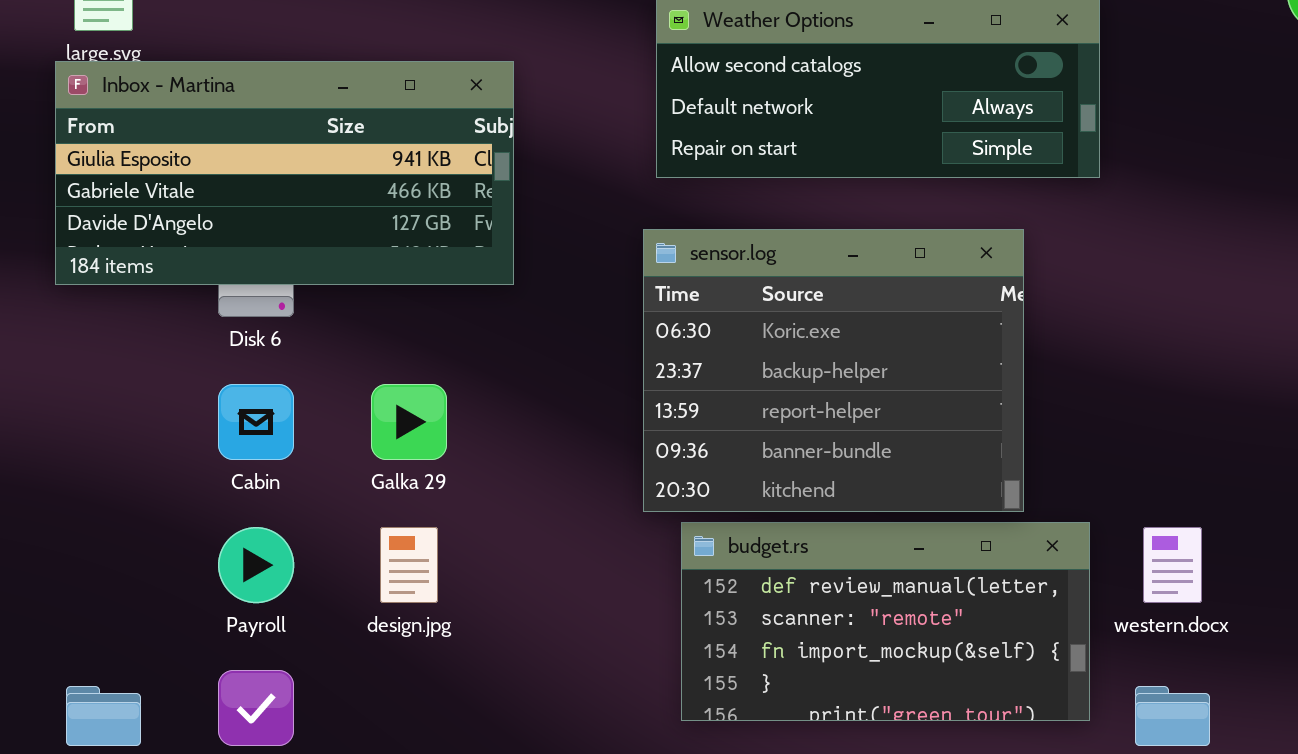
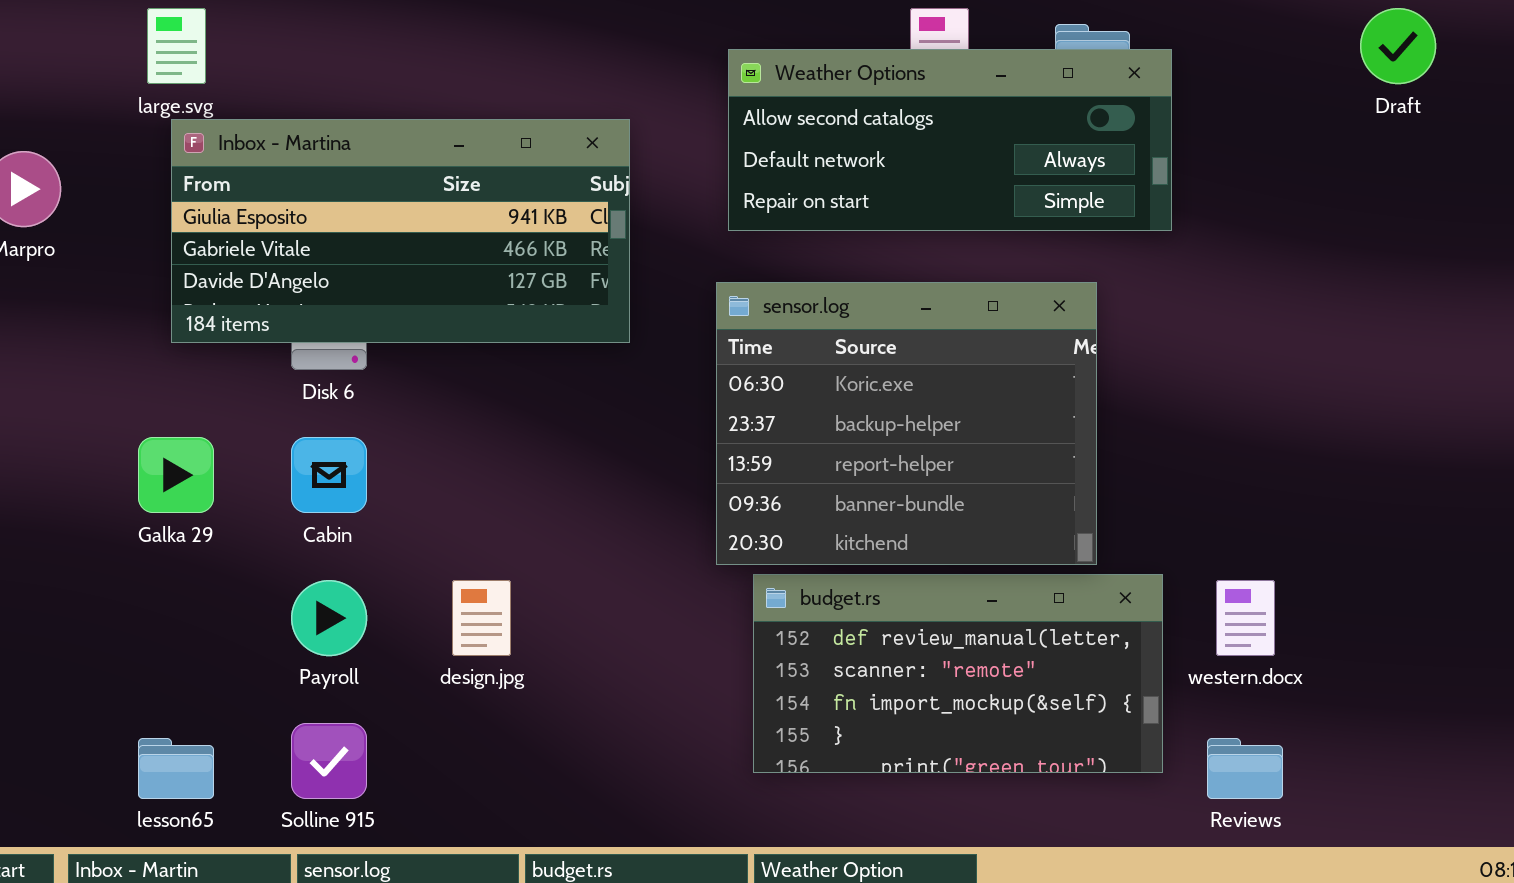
Inbox - Martina: [55,61,514,285] -> [171,119,630,343], moved
Galka 29: [371,384,447,460] -> [138,437,214,513], moved

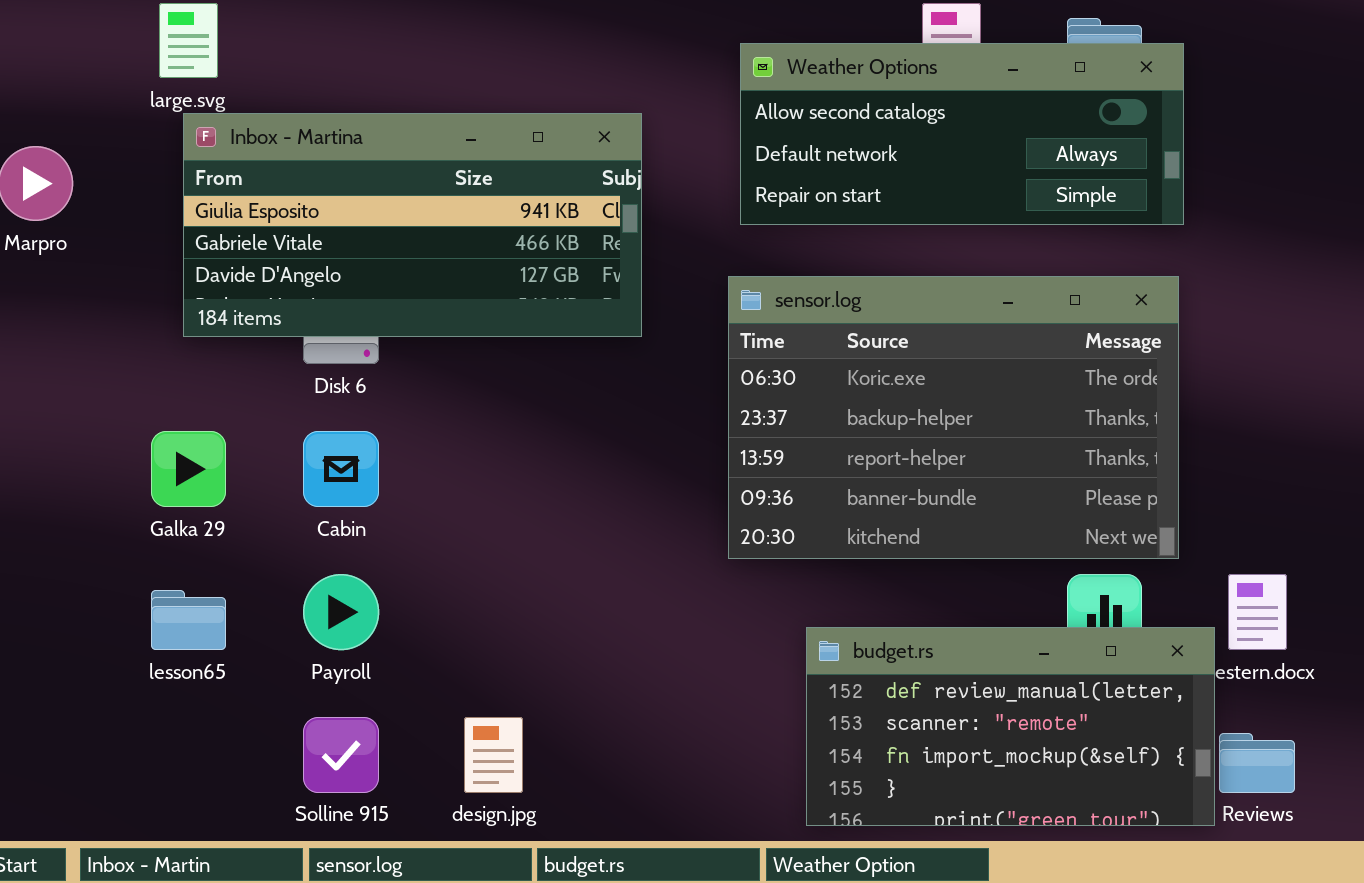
sensor.log: [716,282,1097,565] -> [728,276,1179,559], resized
budget.rs: [753,574,1163,773] -> [806,627,1215,826], moved
design.jpg: [452,580,511,656] -> [464,717,523,793], moved
lesson65: [138,738,214,799] -> [151,590,226,650], moved

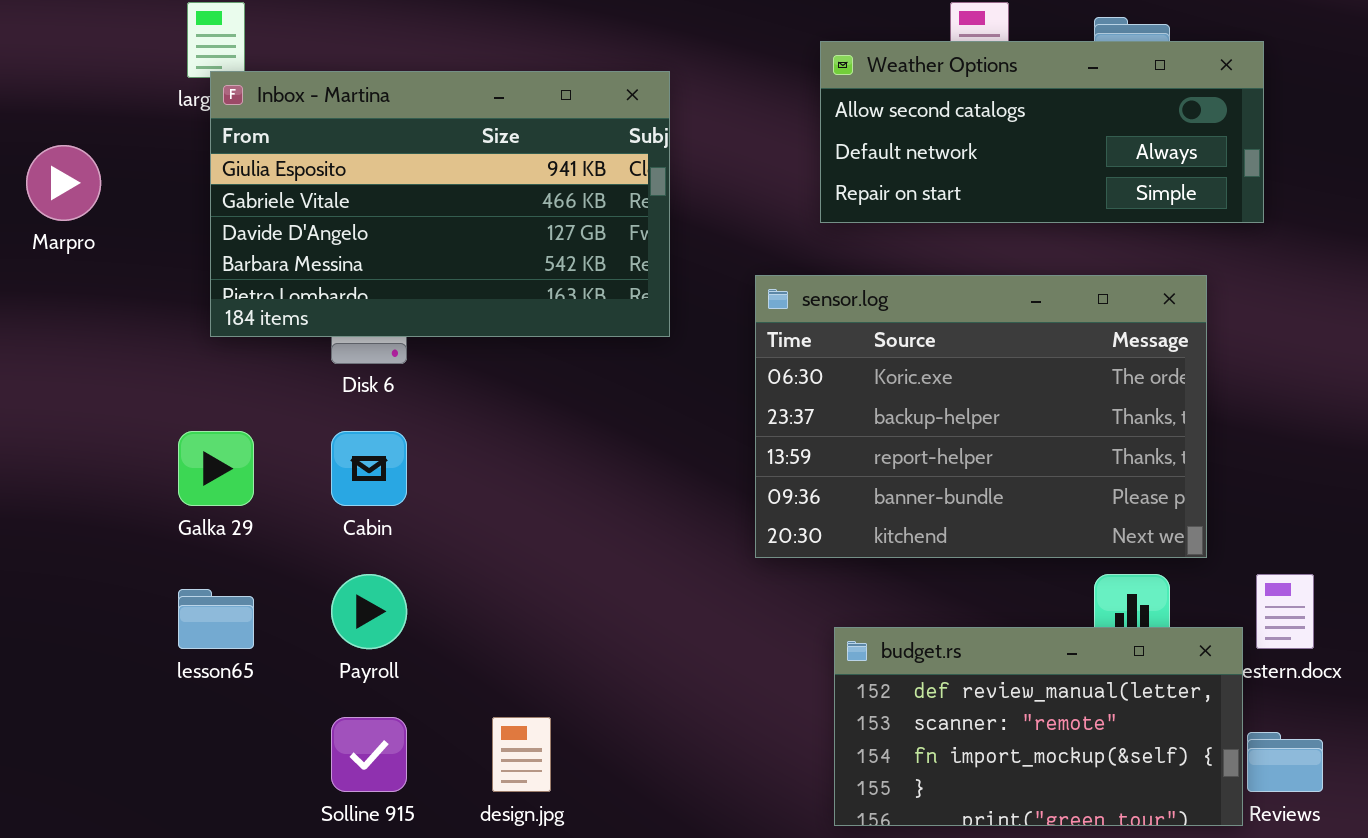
Weather Options: [740,43,1184,225] -> [820,41,1264,223], moved
Inbox - Martina: [183,113,642,337] -> [210,71,670,337], resized

